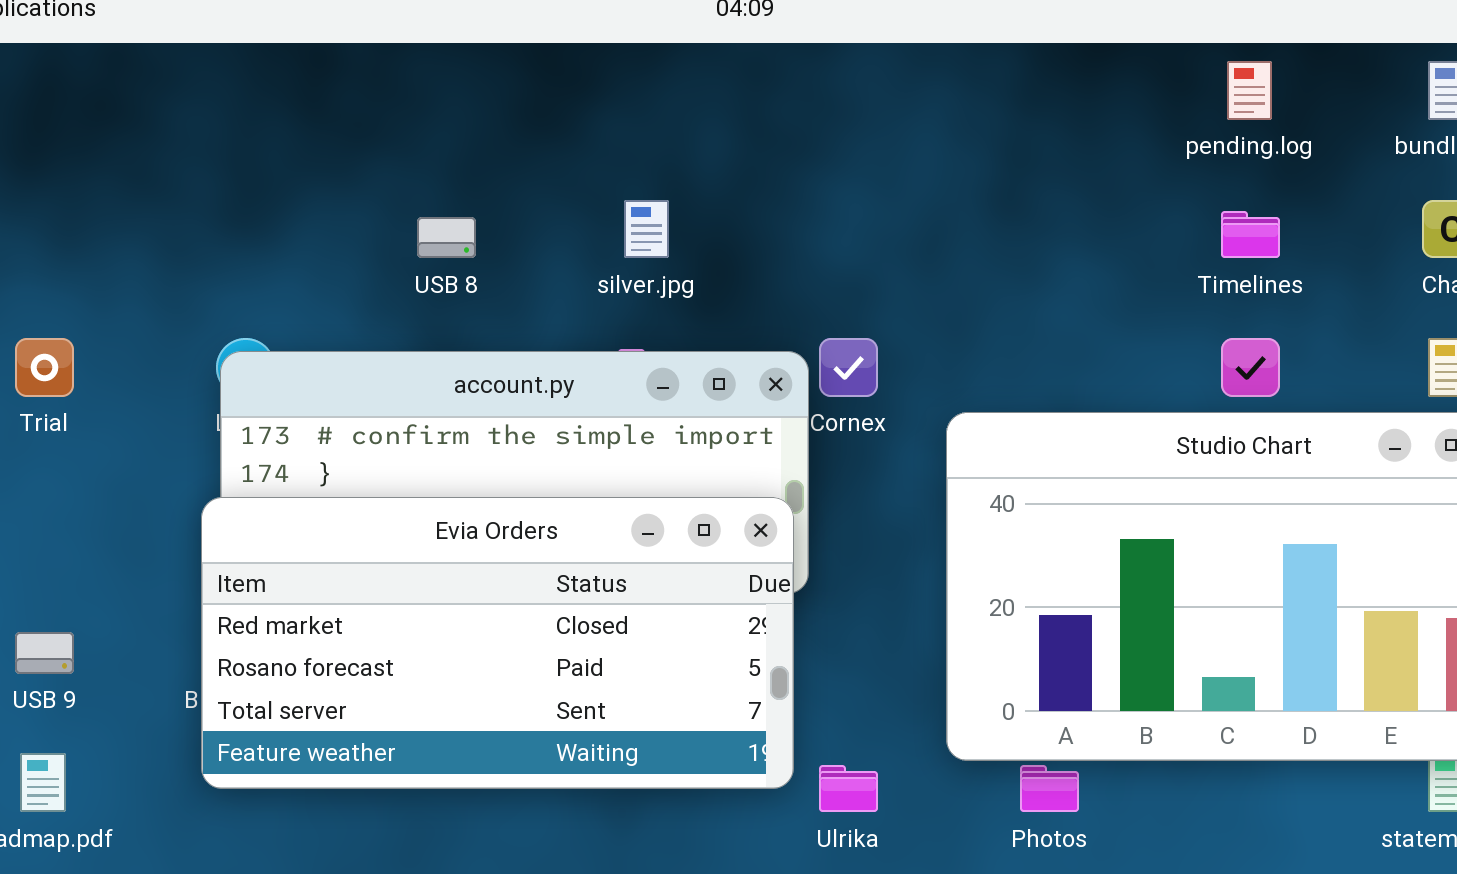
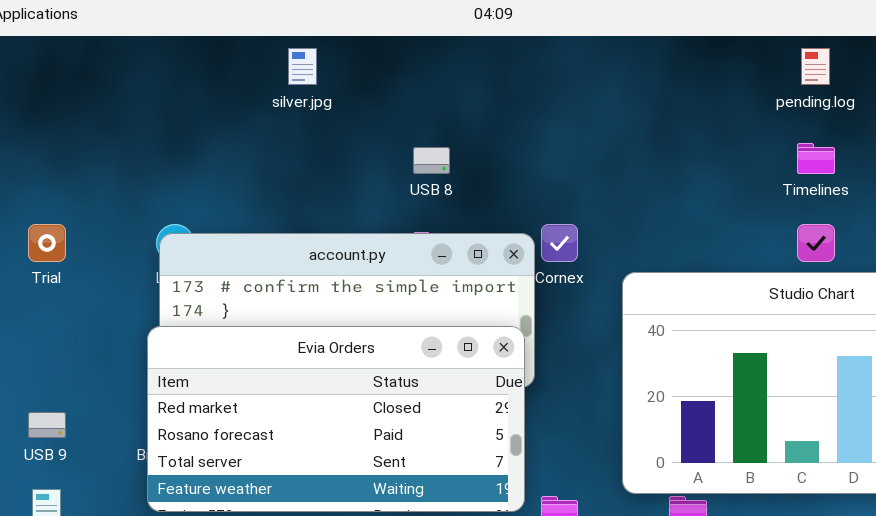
silver.jpg: [624,200,669,258] -> [288,48,317,85], moved
USB 8: [417,217,476,258] -> [413,147,450,174], moved

